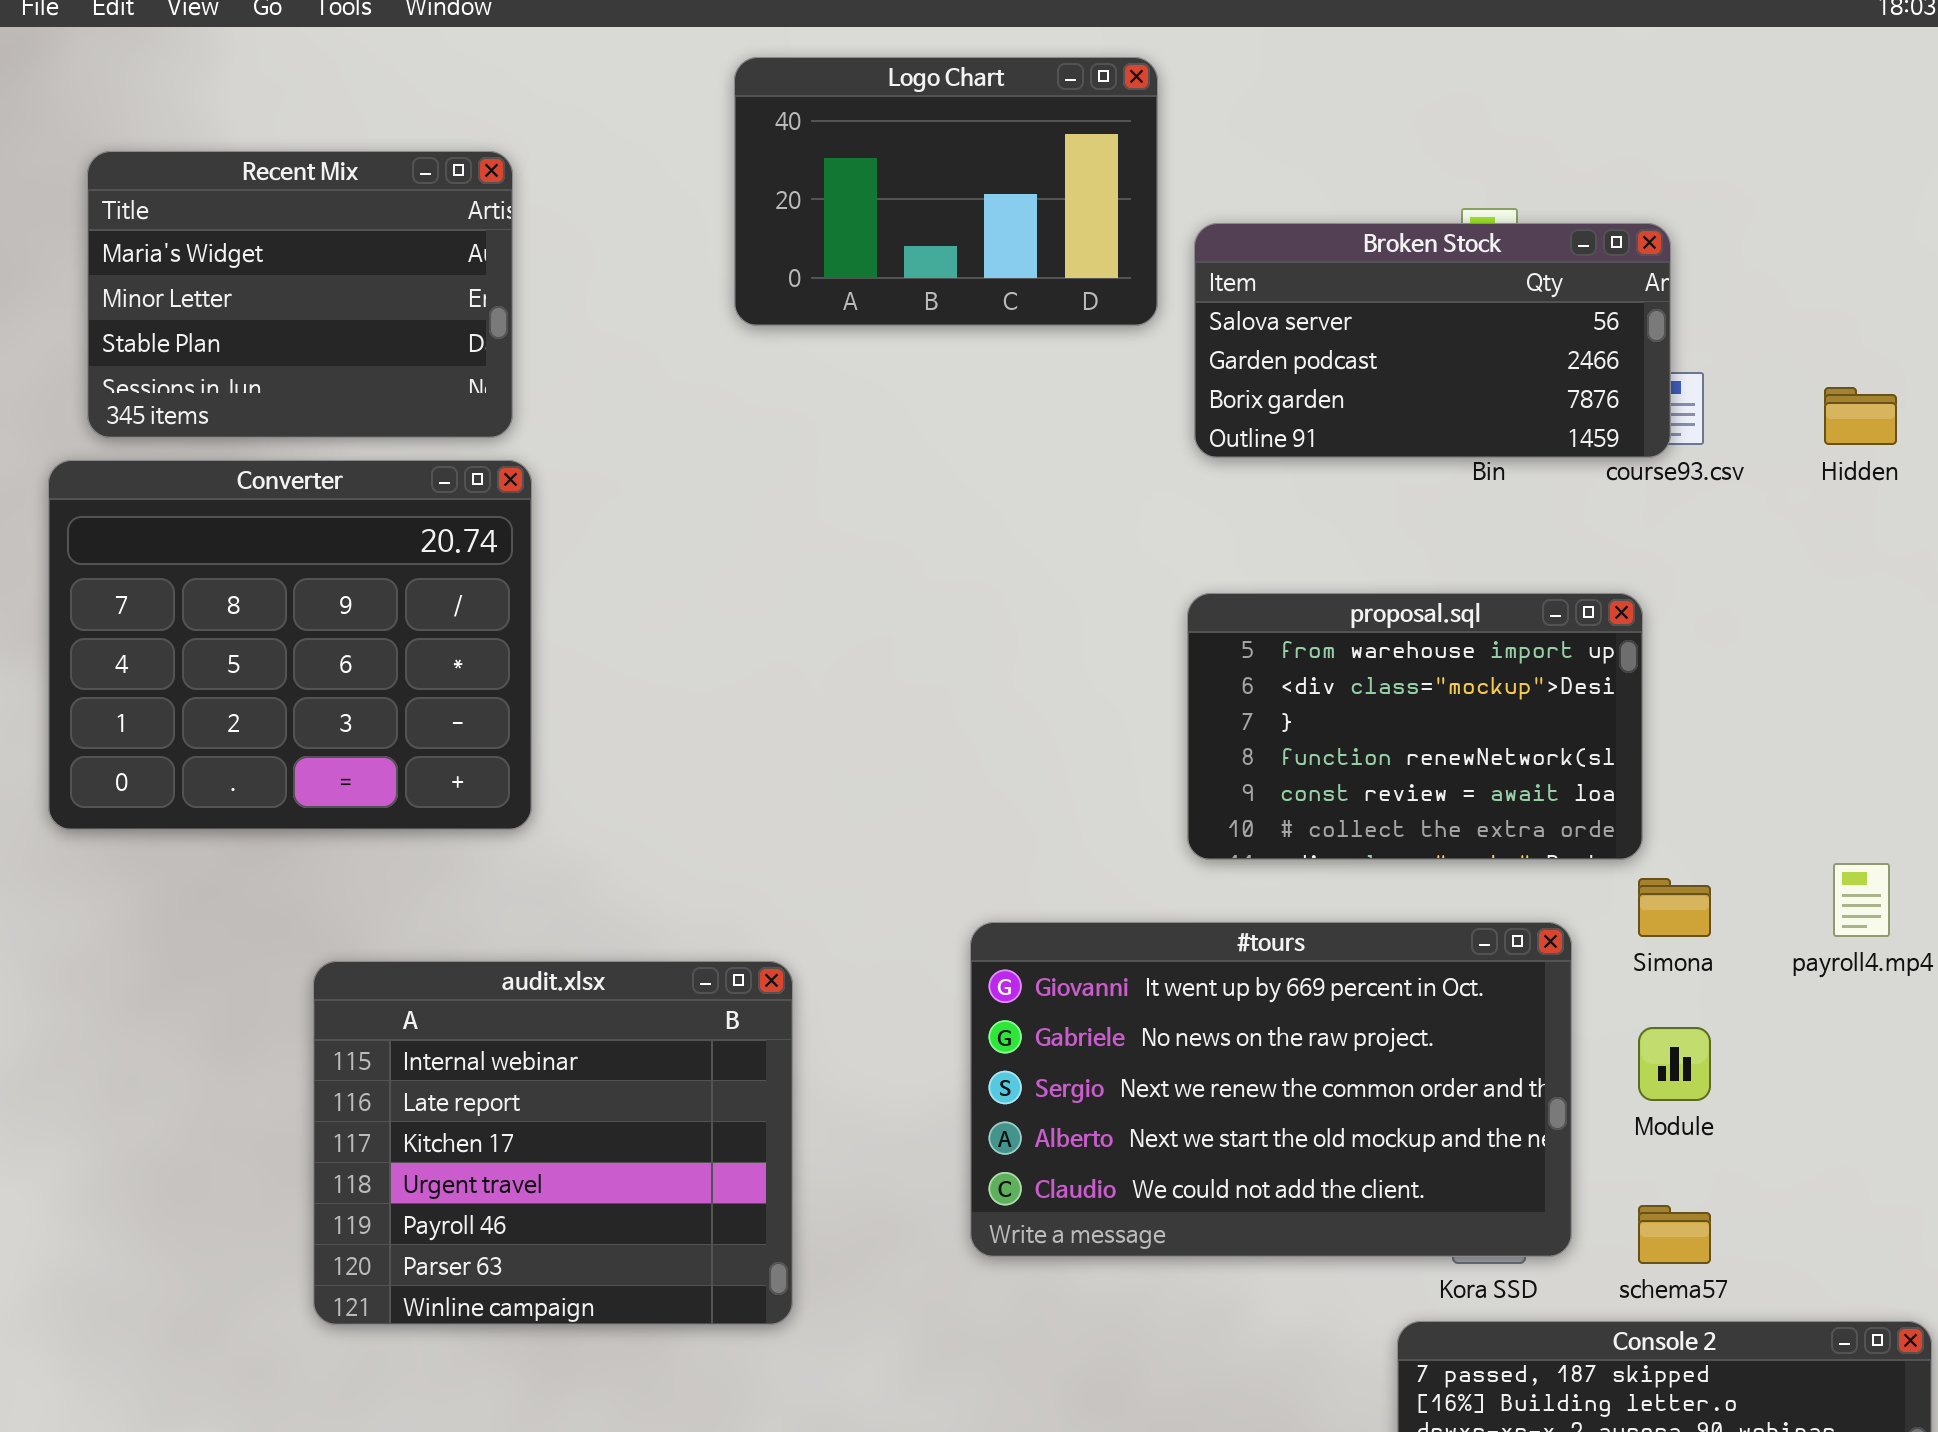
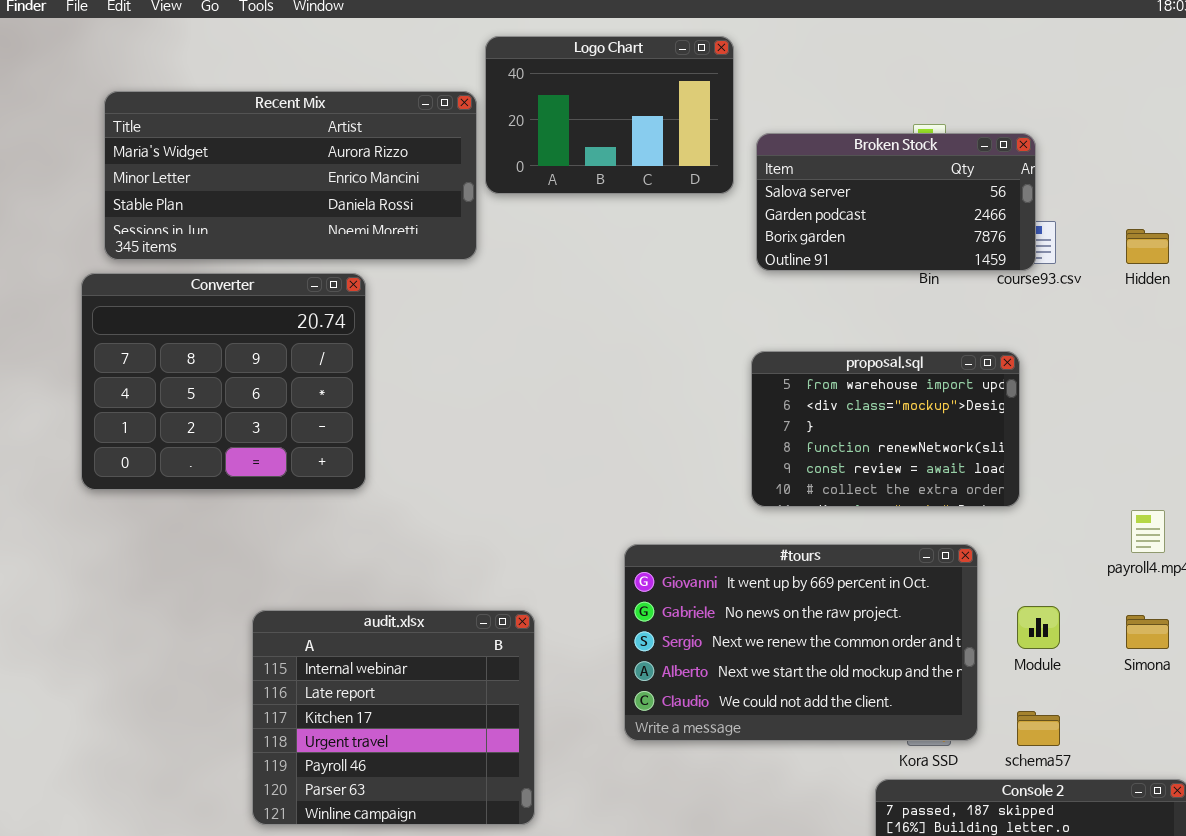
Recent Mix: [87,151,513,438] -> [104,91,477,260], resized
Simona: [1638,878,1711,937] -> [1126,615,1169,649], moved
audit.xlsx: [313,961,793,1325] -> [252,610,535,825], moved

